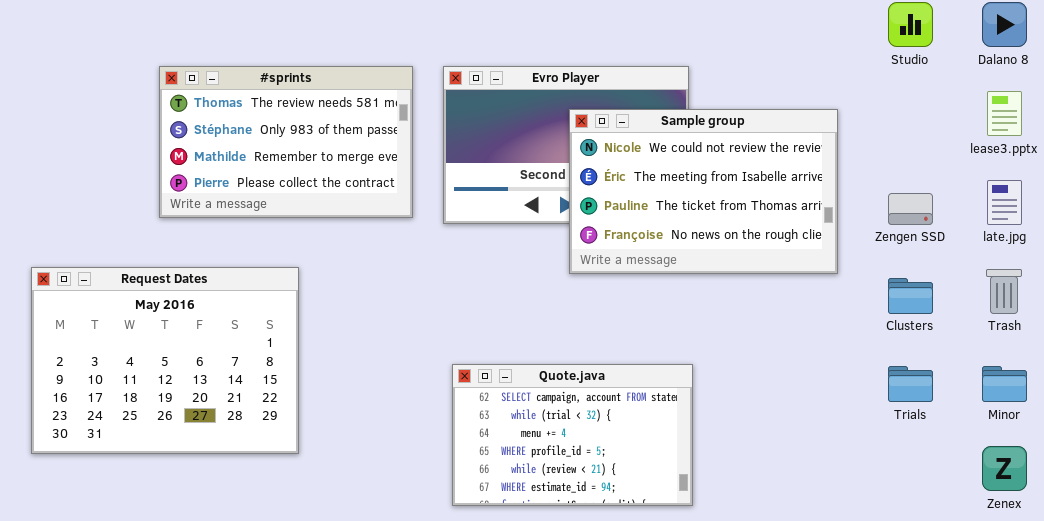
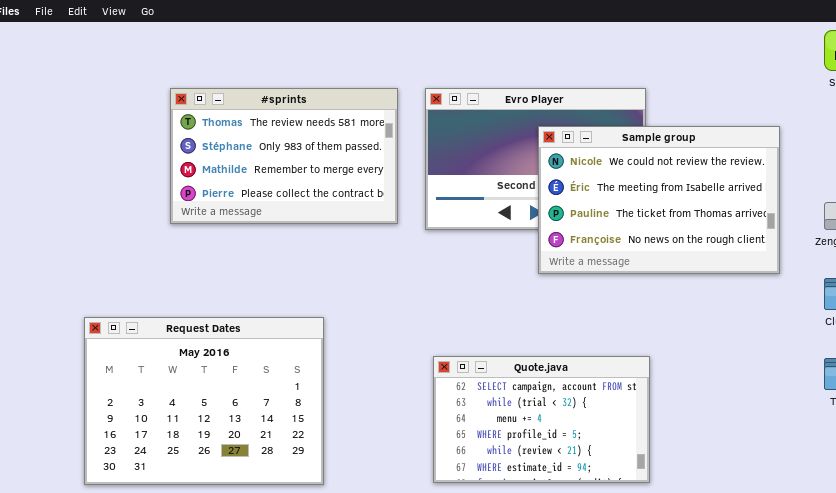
Request Dates: [31,267,299,454] -> [84,317,324,485], moved

